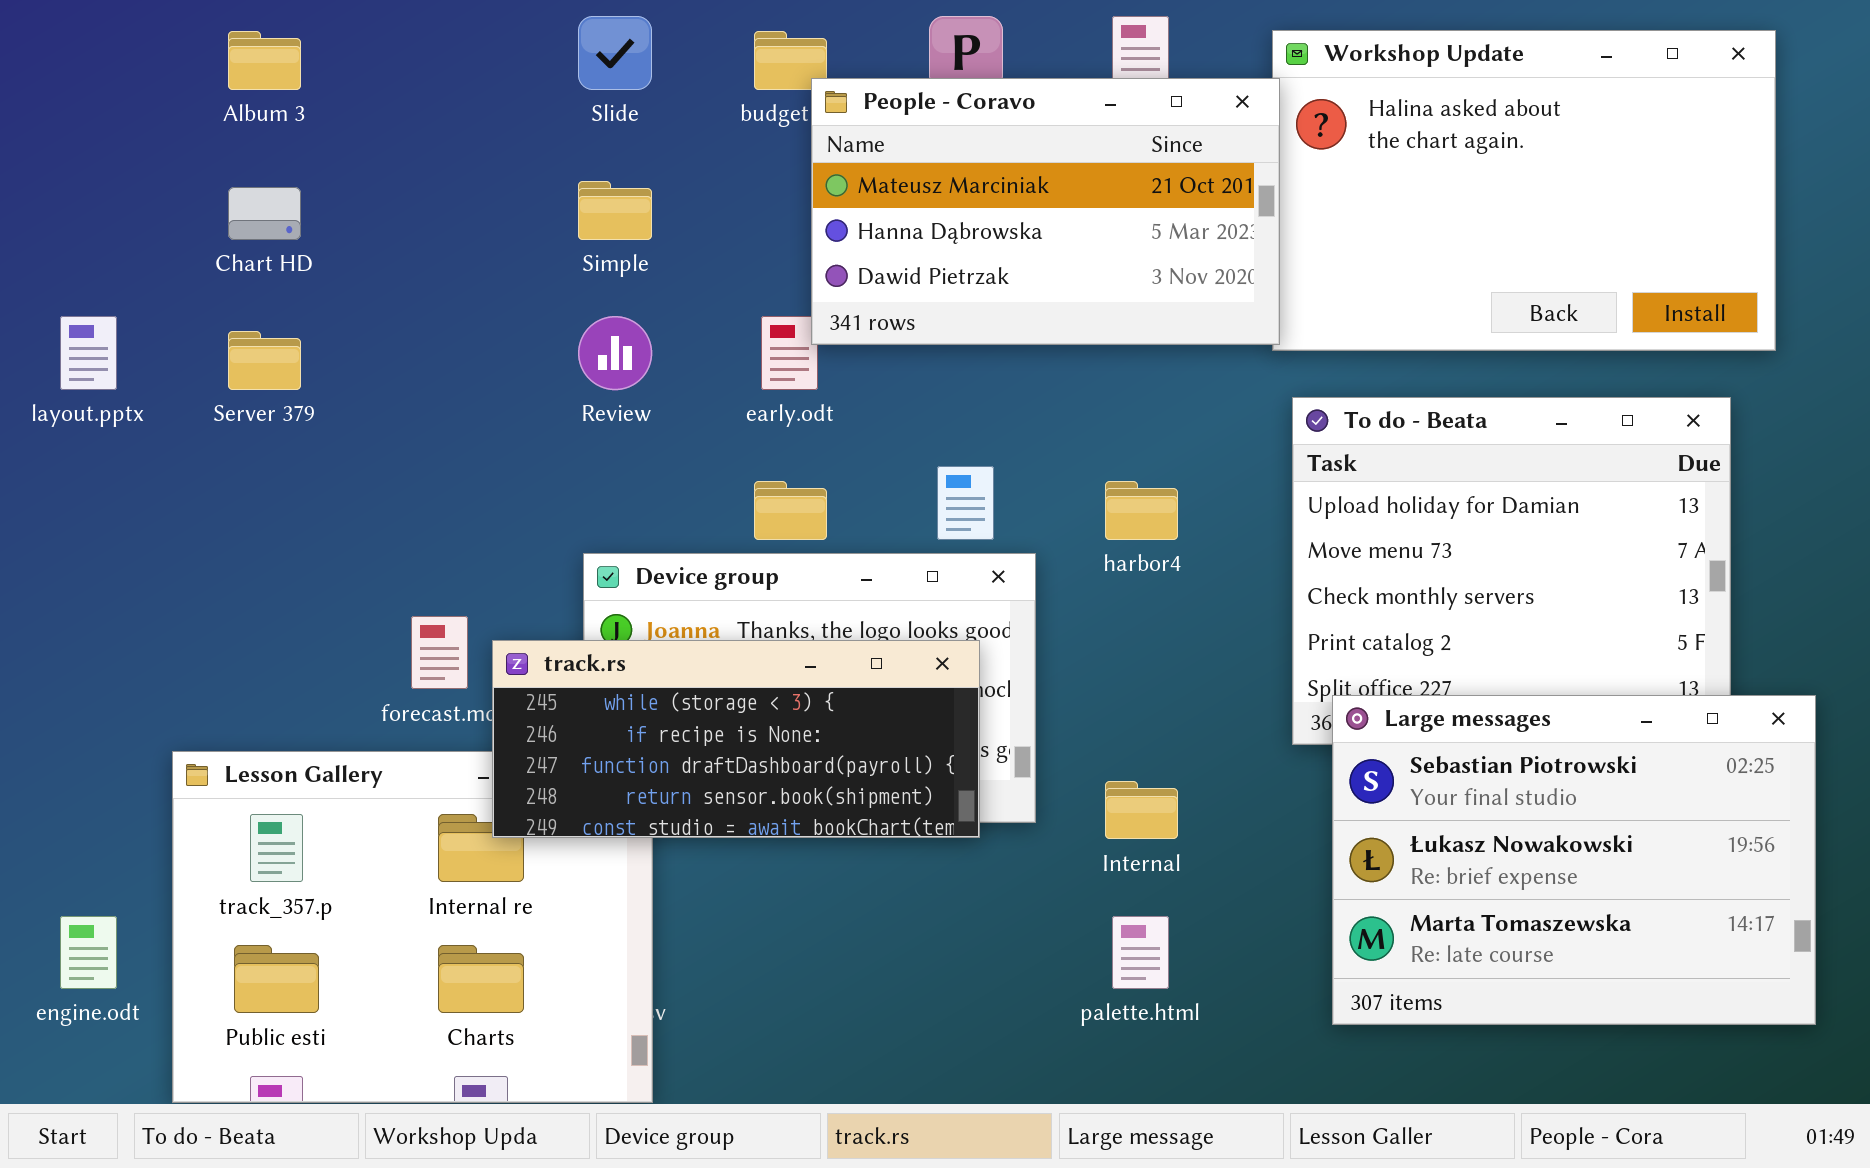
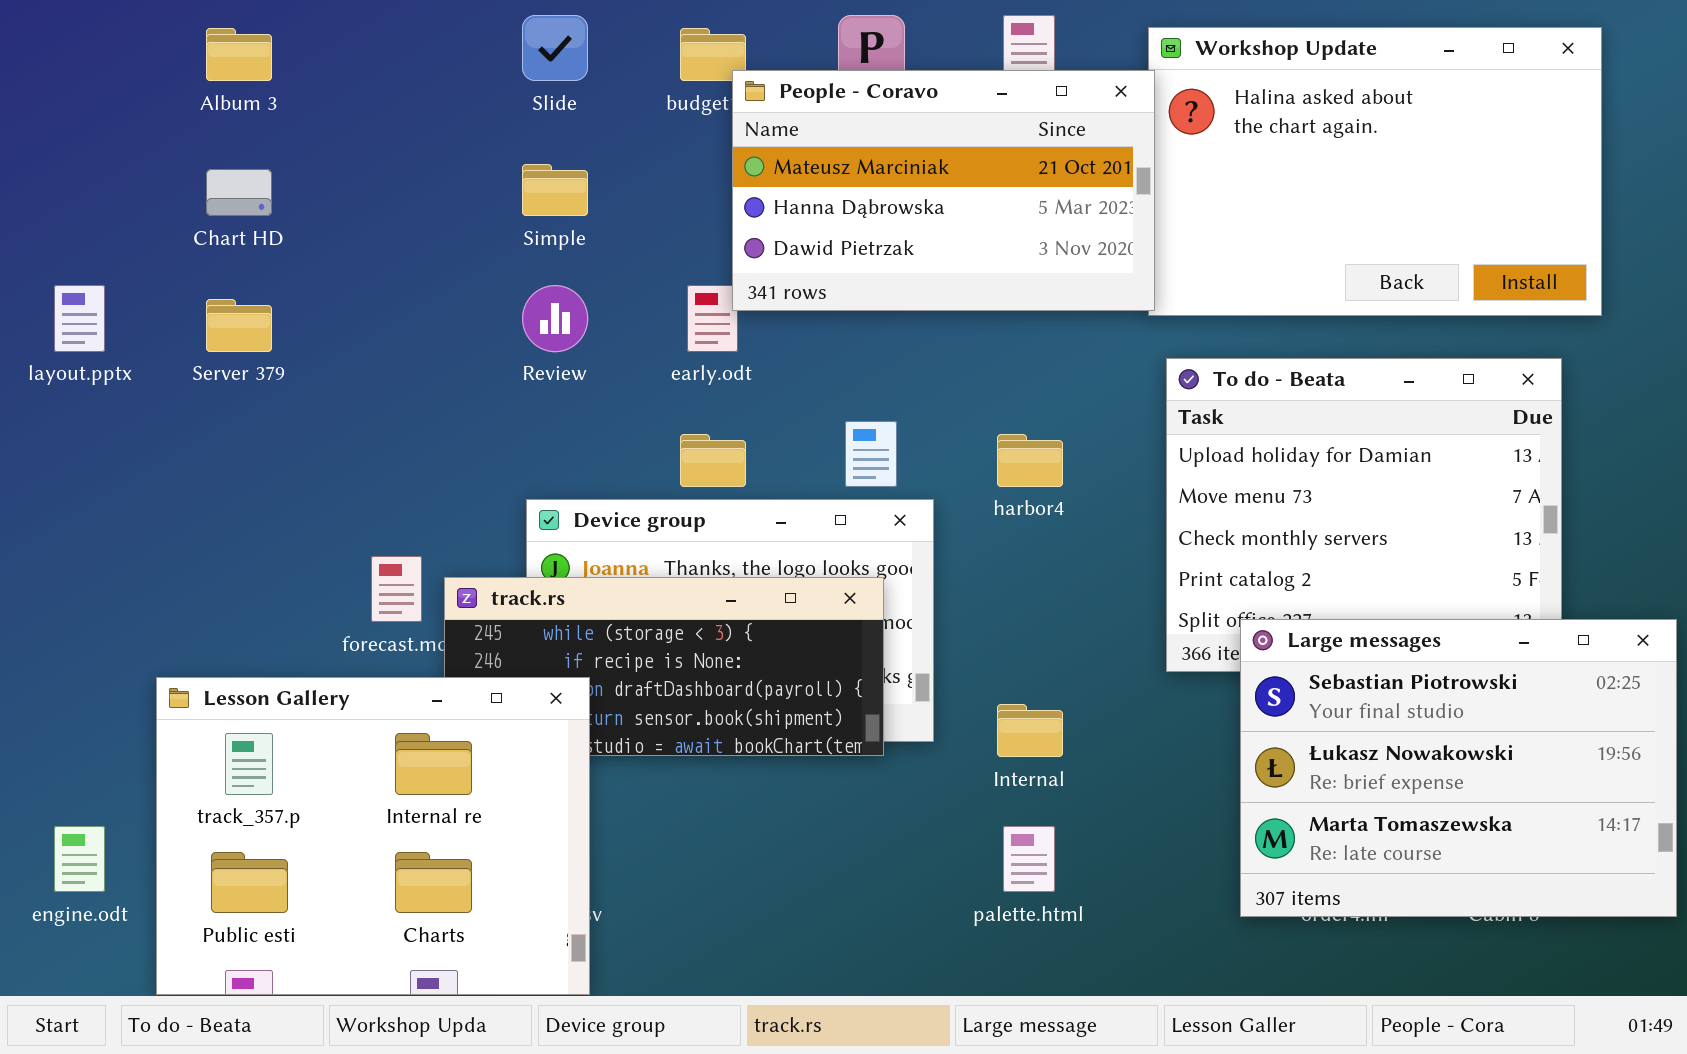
Large messages: [1332,695,1816,1025] -> [1240,619,1677,917], moved
Lesson Gallery: [172,751,653,1103] -> [156,677,590,995], raised

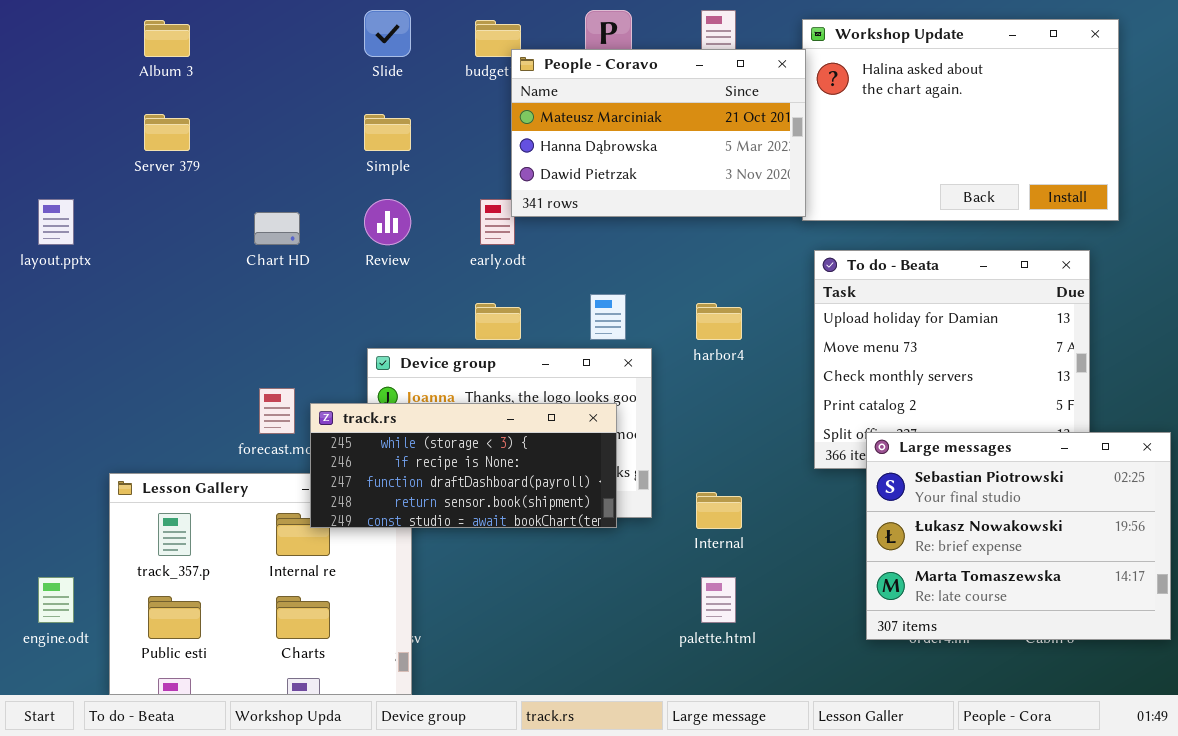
Chart HD: [206,169,272,216] -> [254,212,300,245], moved
Server 379: [206,299,272,352] -> [144,114,190,151], moved
track.rs: [444,577,884,756] -> [310,403,617,528], raised

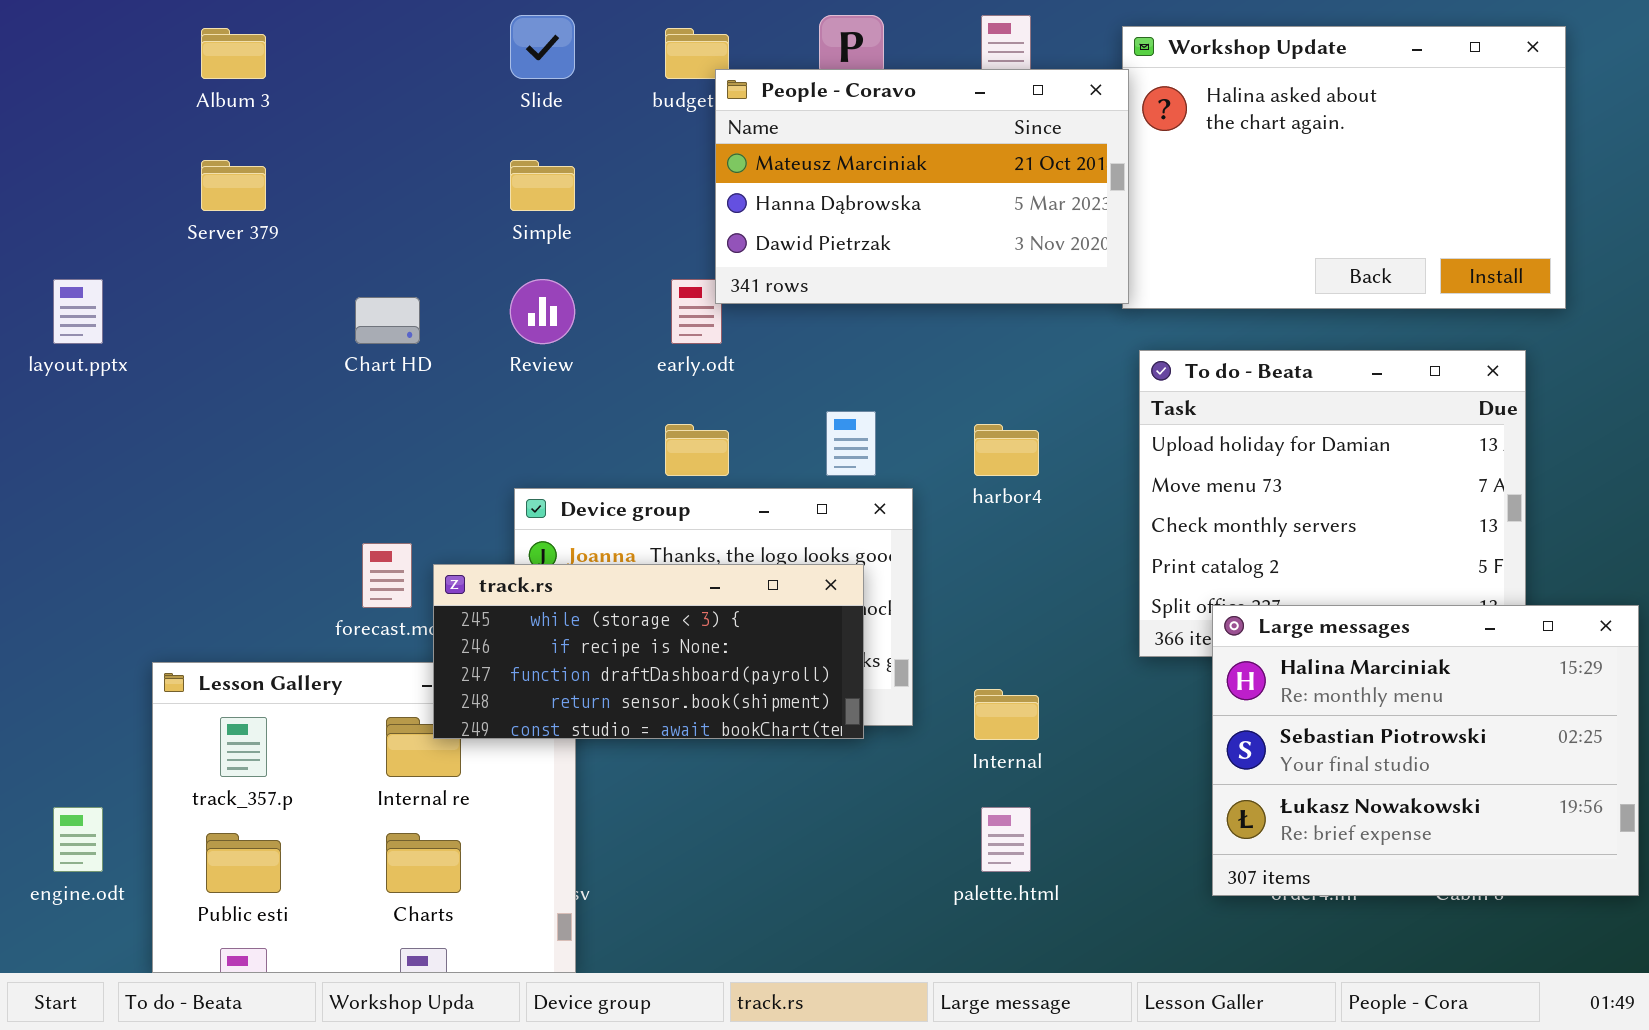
Large messages: [866,432,1171,640] -> [1212,605,1639,896], scrolled up 1 row

